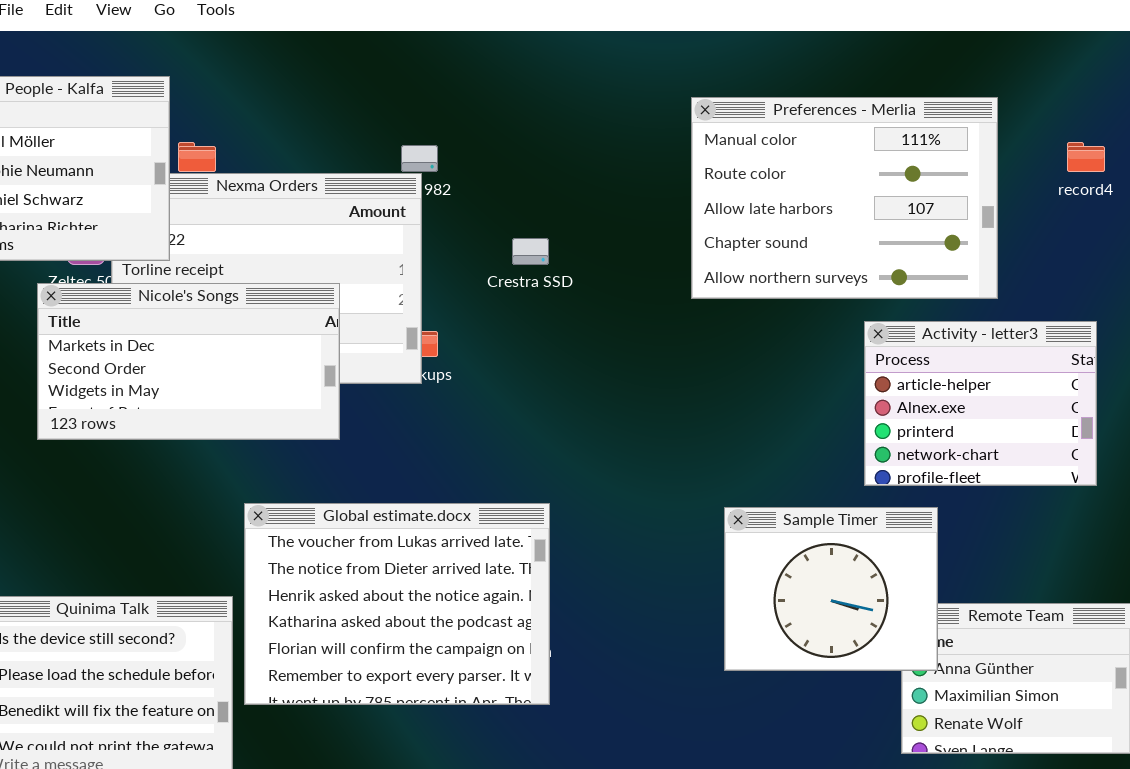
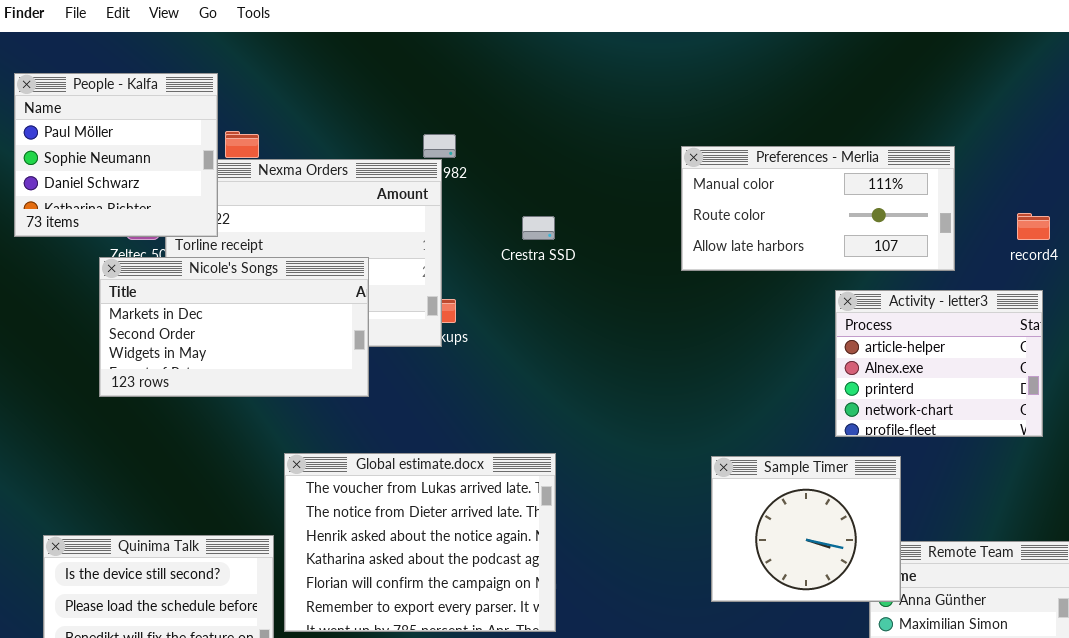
Preferences - Merlia: [691,97,998,299] -> [681,146,955,271], resized
record4: [1067,142,1105,172] -> [1017,213,1050,240], moved

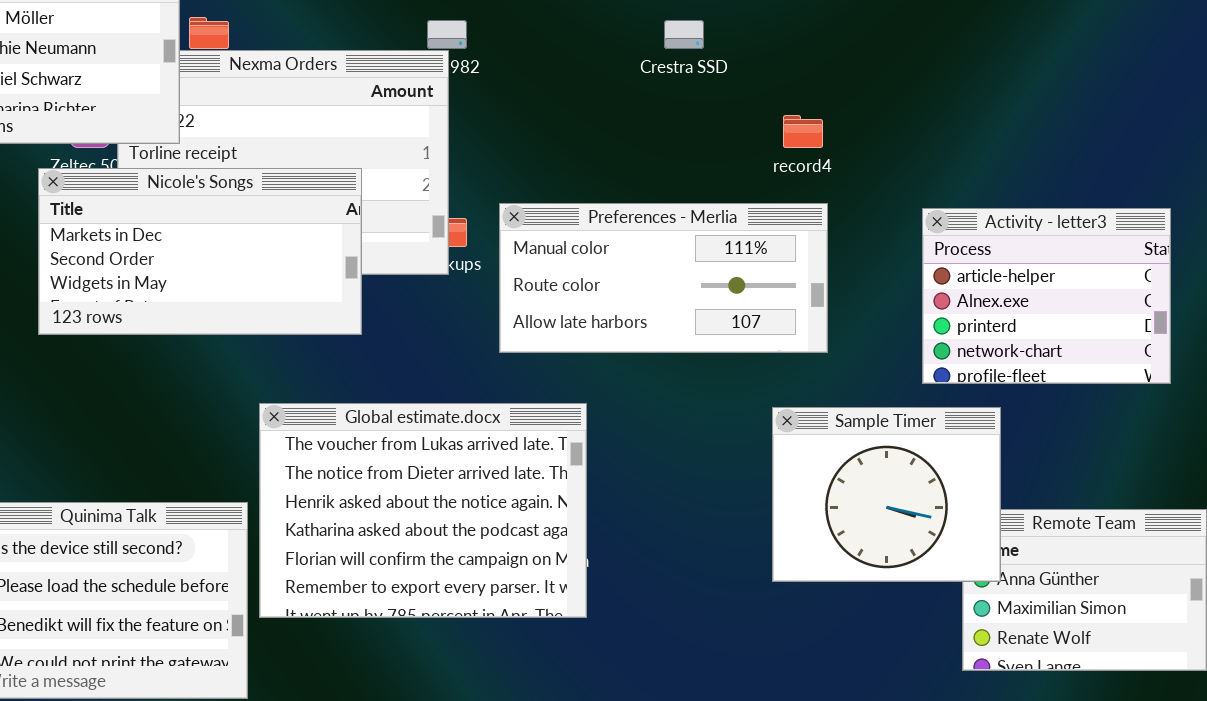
Preferences - Merlia: [681,146,955,271] -> [499,203,828,353], moved
record4: [1017,213,1050,240] -> [783,115,823,148], moved
Crestra SSD: [522,216,555,240] -> [664,20,704,49], moved

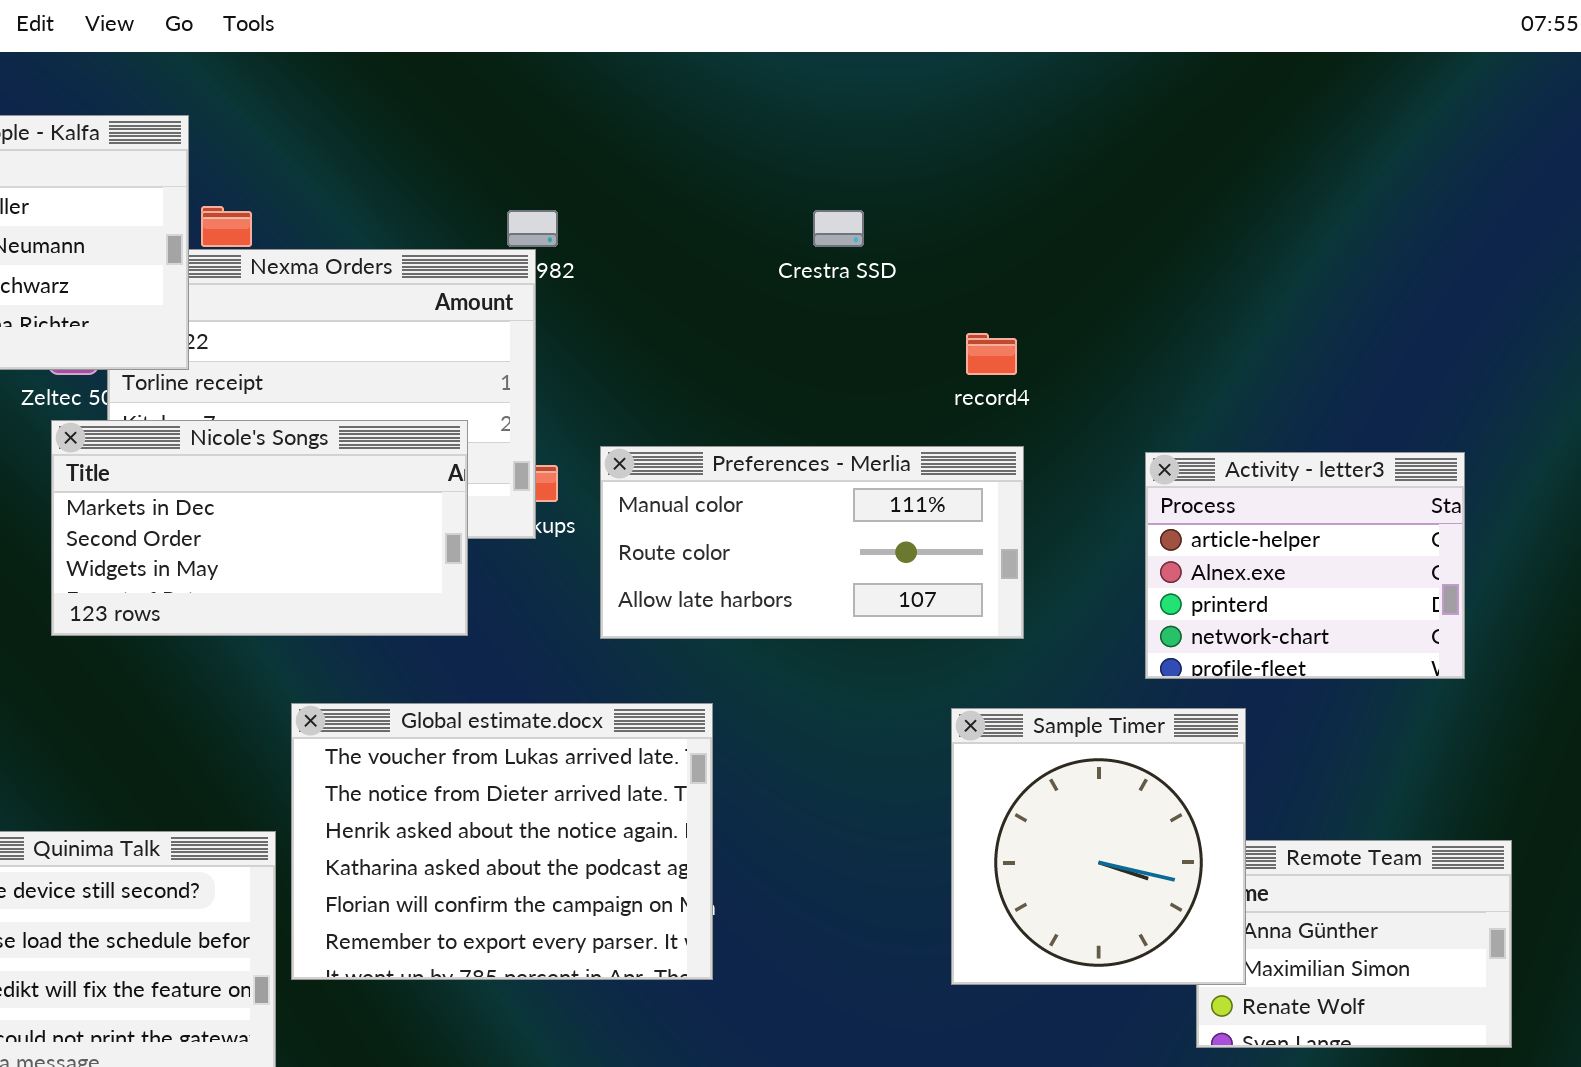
Nicole's Songs: [38,168,362,335] -> [51,420,468,636], moved
Sample Timer: [772,407,1001,582] -> [951,708,1246,985], resized

